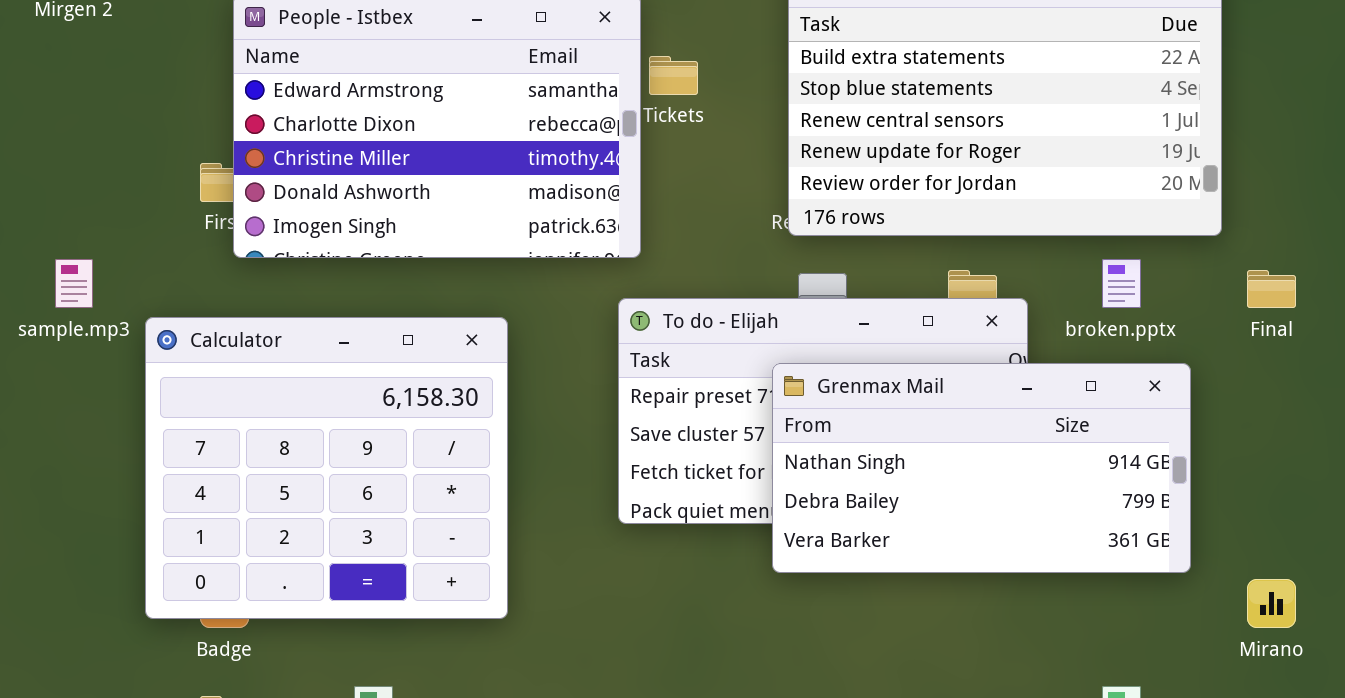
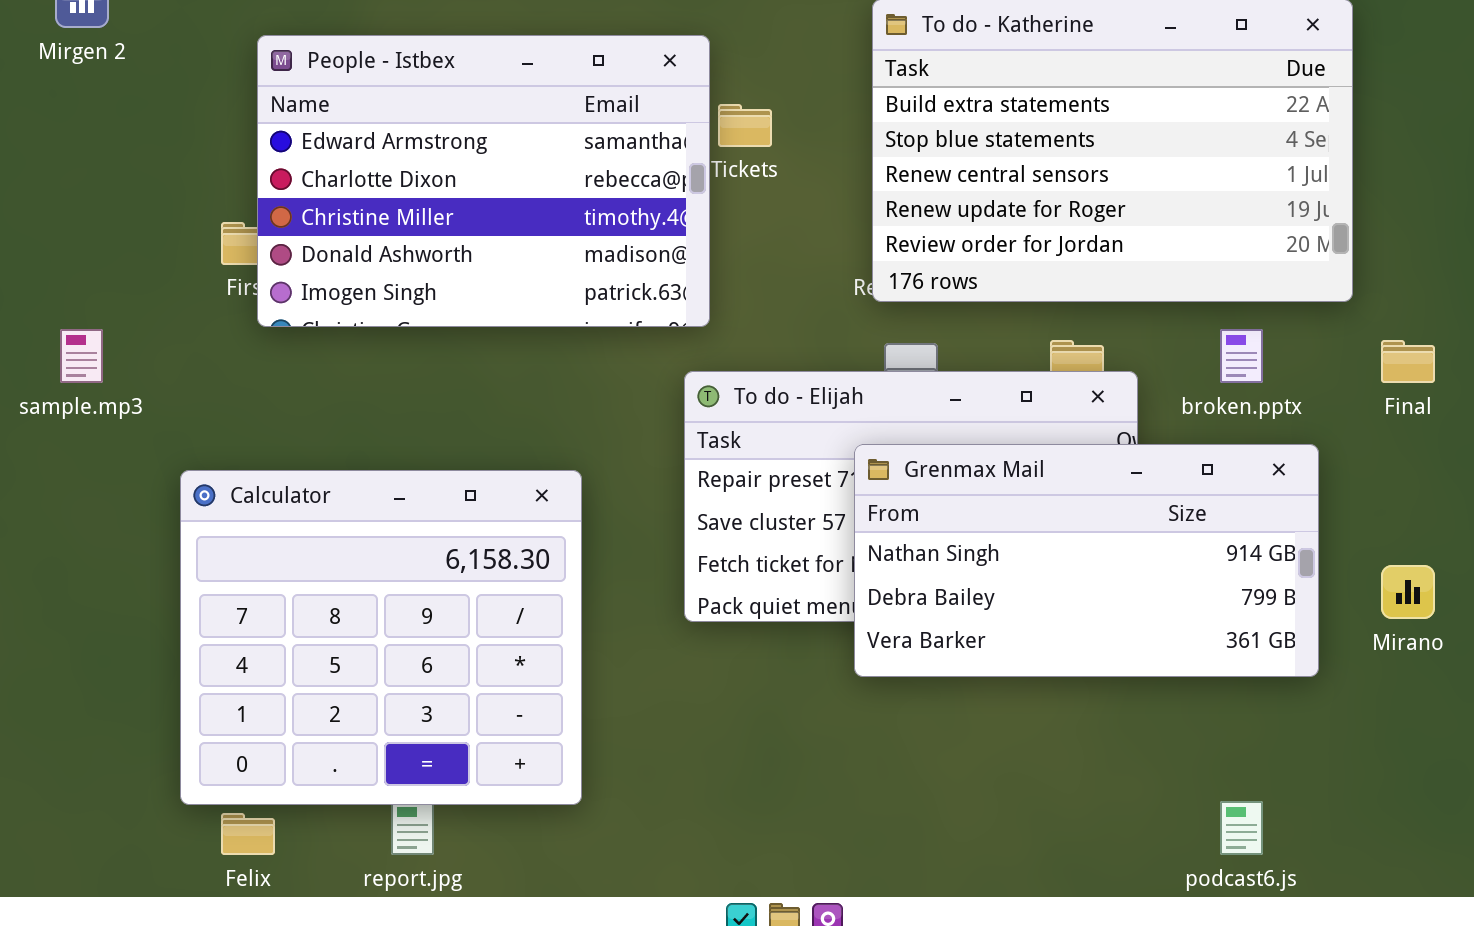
Calculator: [145,317,508,619] -> [180,470,582,805], moved
Mirano: [1247,579,1296,628] -> [1381,565,1435,619], moved

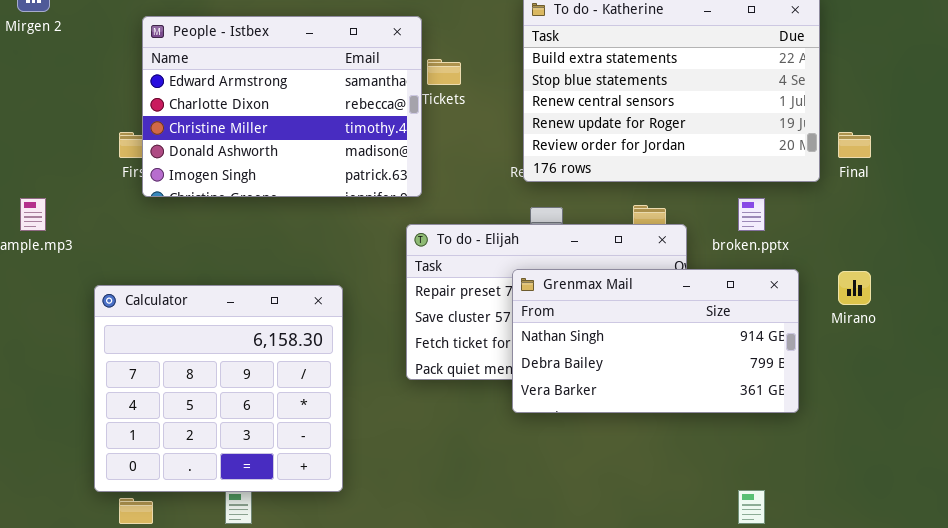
Final: [1381,340,1435,383] -> [838,132,871,158], moved
Mirano: [1381,565,1435,619] -> [838,271,871,305], moved

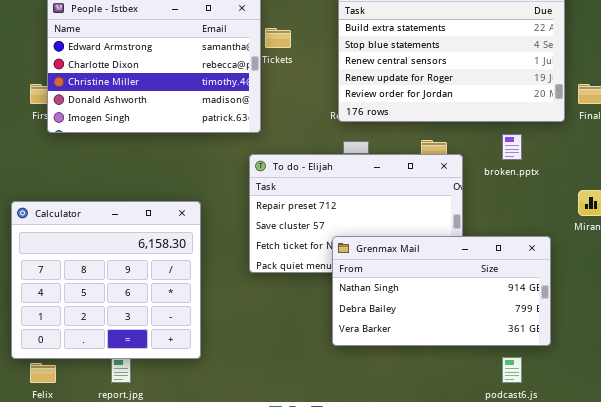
Grenmax Mail: [512,269,799,413] -> [332,236,551,346], moved

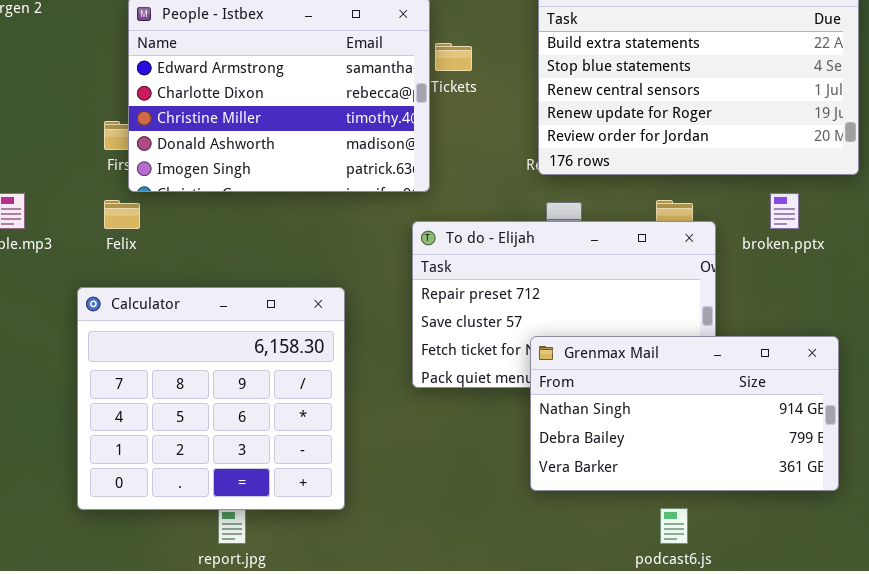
podcast6.js: [502,357,522,383] -> [660,508,688,544], moved
Felix: [30,363,56,383] -> [104,200,140,229], moved

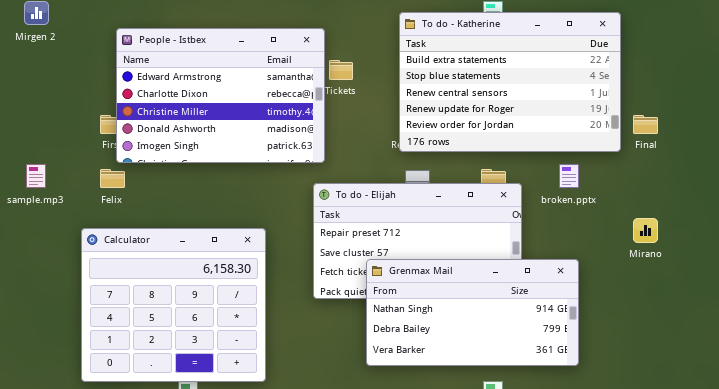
Grenmax Mail: [530,336,839,491] -> [366,259,579,366], moved

